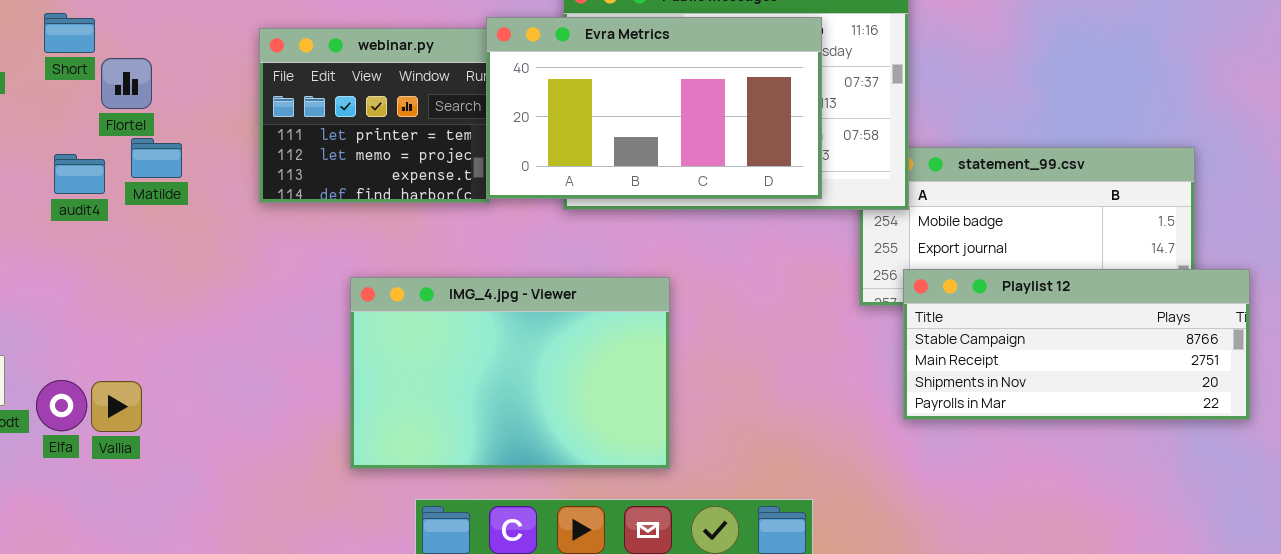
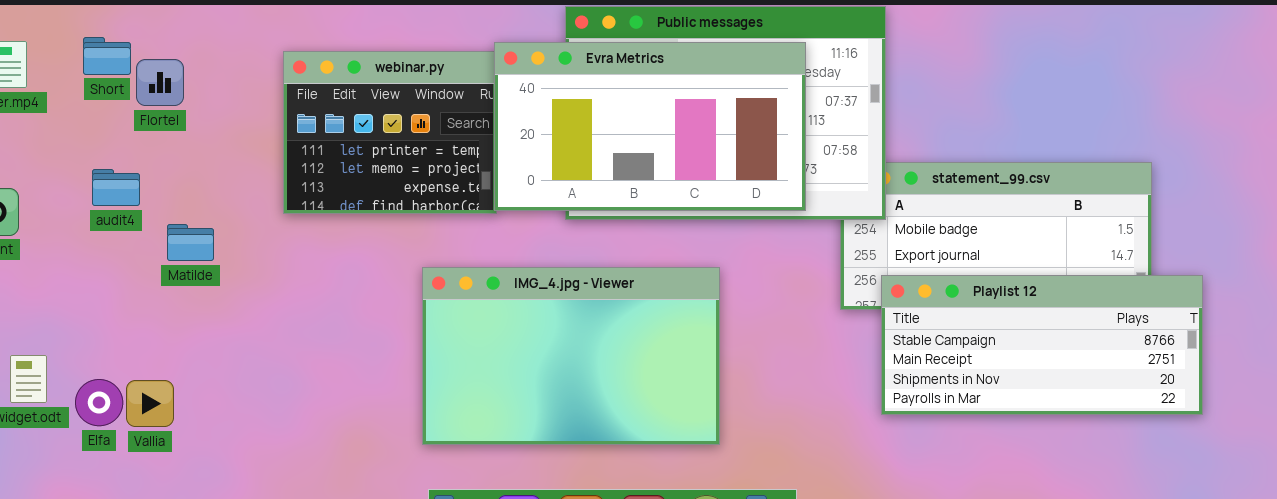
Flortel: [101,58,152,109] -> [136,59,184,106], moved
Matilde: [131,138,182,178] -> [167,224,214,261], moved
IMG_4.jpg - Viewer: [350,277,670,469] -> [422,267,720,445], moved

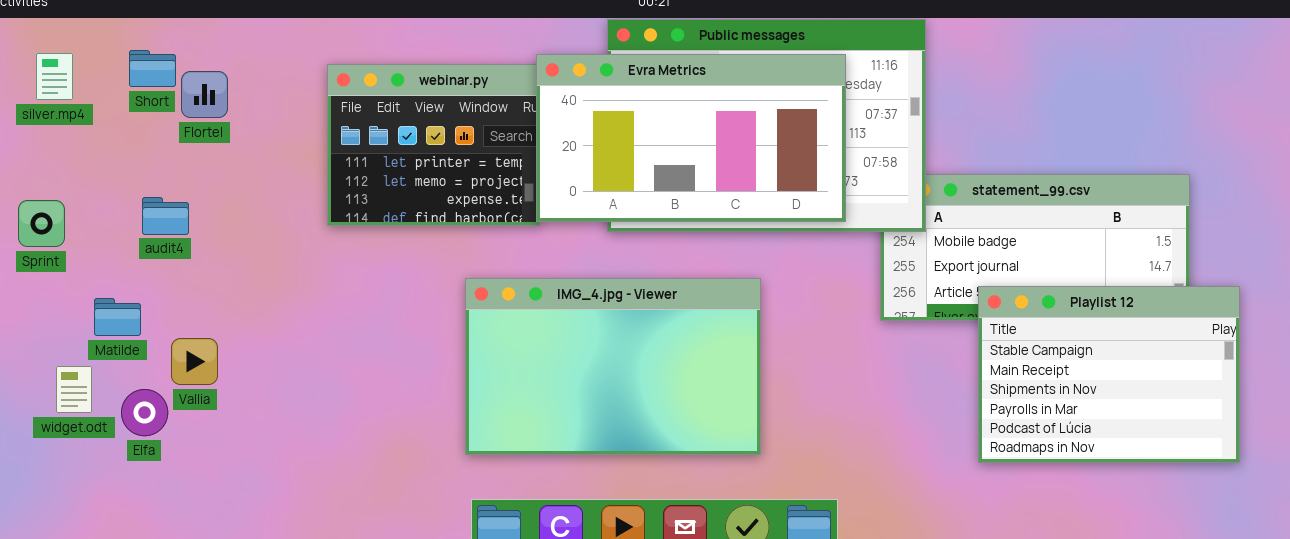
audit4: [92,169,140,206] -> [142,197,189,235], moved
Matilde: [167,224,214,261] -> [94,298,141,336], moved
Playlist 12: [881,275,1203,415] -> [978,286,1240,463], resized
Vallia: [126,380,174,427] -> [171,338,218,385], moved

